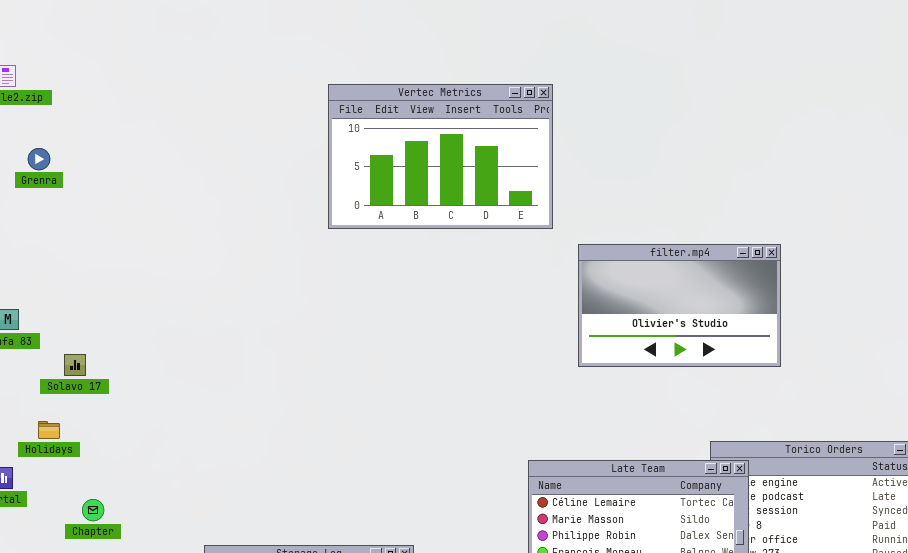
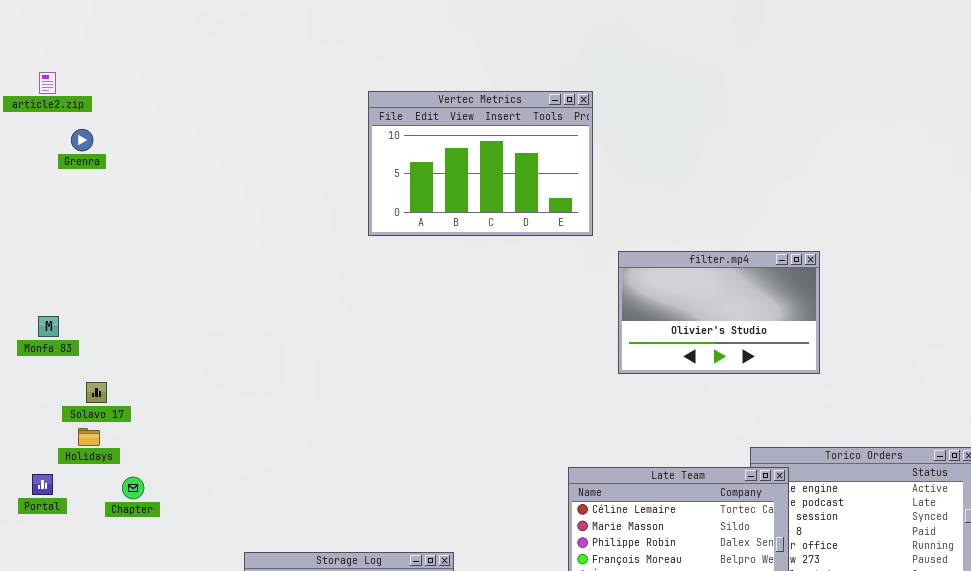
Grenra: [28,148,50,170] -> [71,129,93,151], moved
Solavo 17: [64,354,86,376] -> [86,382,107,403], moved
Chapter: [82,499,104,521] -> [122,477,144,499], moved

